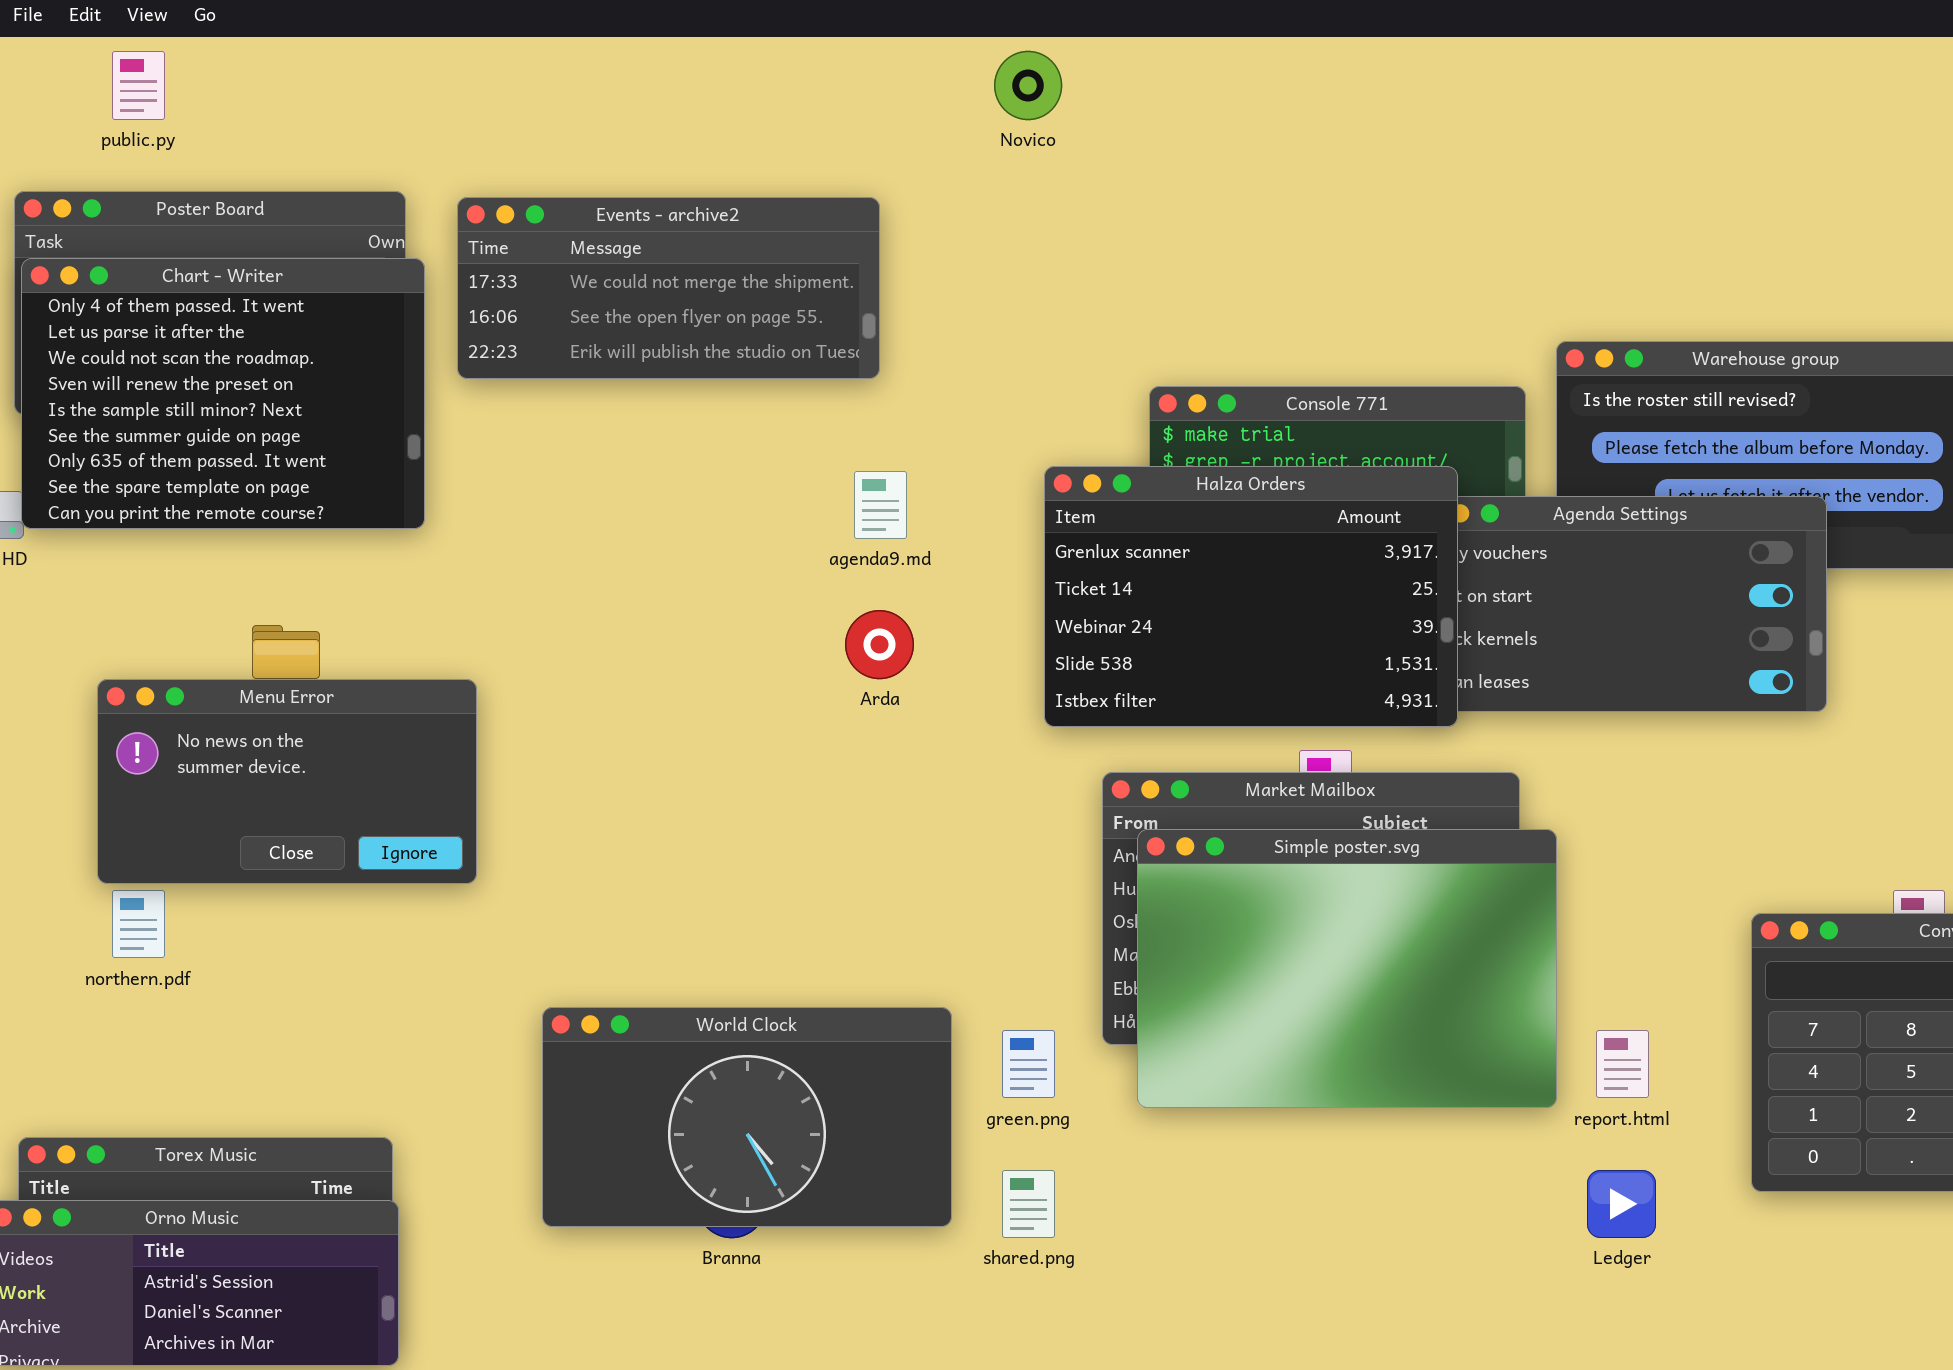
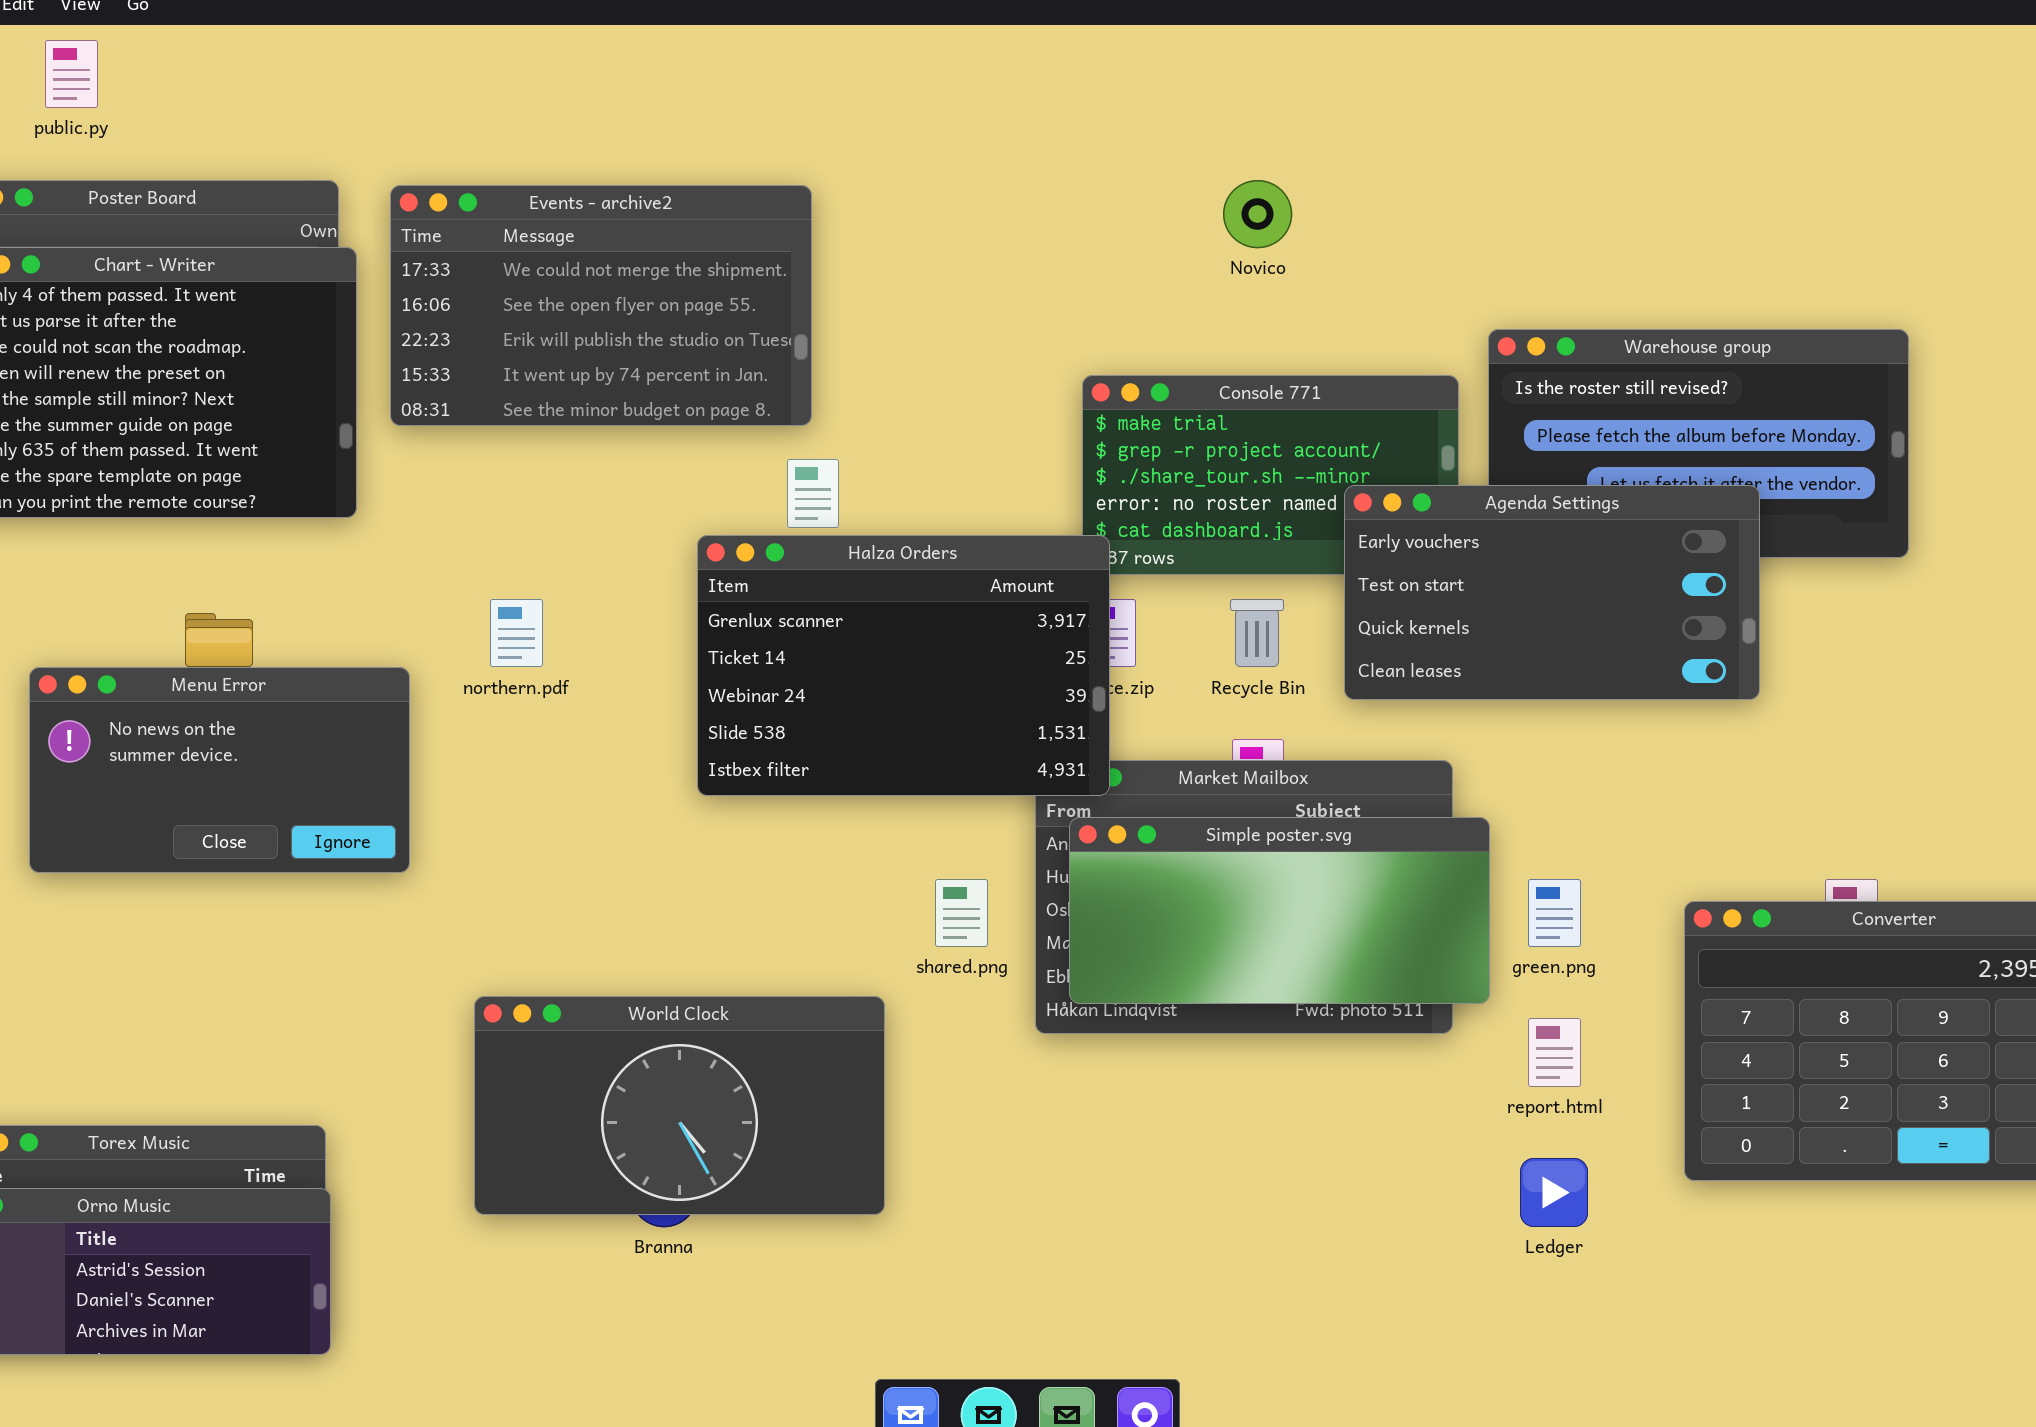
Novico: [994,51,1062,120] -> [1223,180,1292,248], moved
Events - archive2: [457,197,880,379] -> [390,185,812,426], resized
Halza Orders: [1044,466,1458,727] -> [697,535,1110,796], moved
Simple poster.svg: [1137,829,1557,1108] -> [1069,817,1490,1004], resized
northern.pdf: [112,890,165,958] -> [490,599,543,667], moved
green.png: [1002,1030,1055,1098] -> [1528,879,1581,947], moved
shared.png: [1002,1170,1055,1238] -> [935,879,988,947], moved

